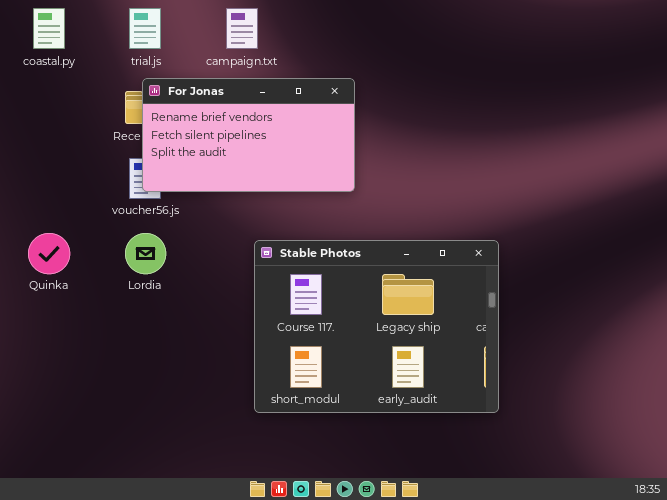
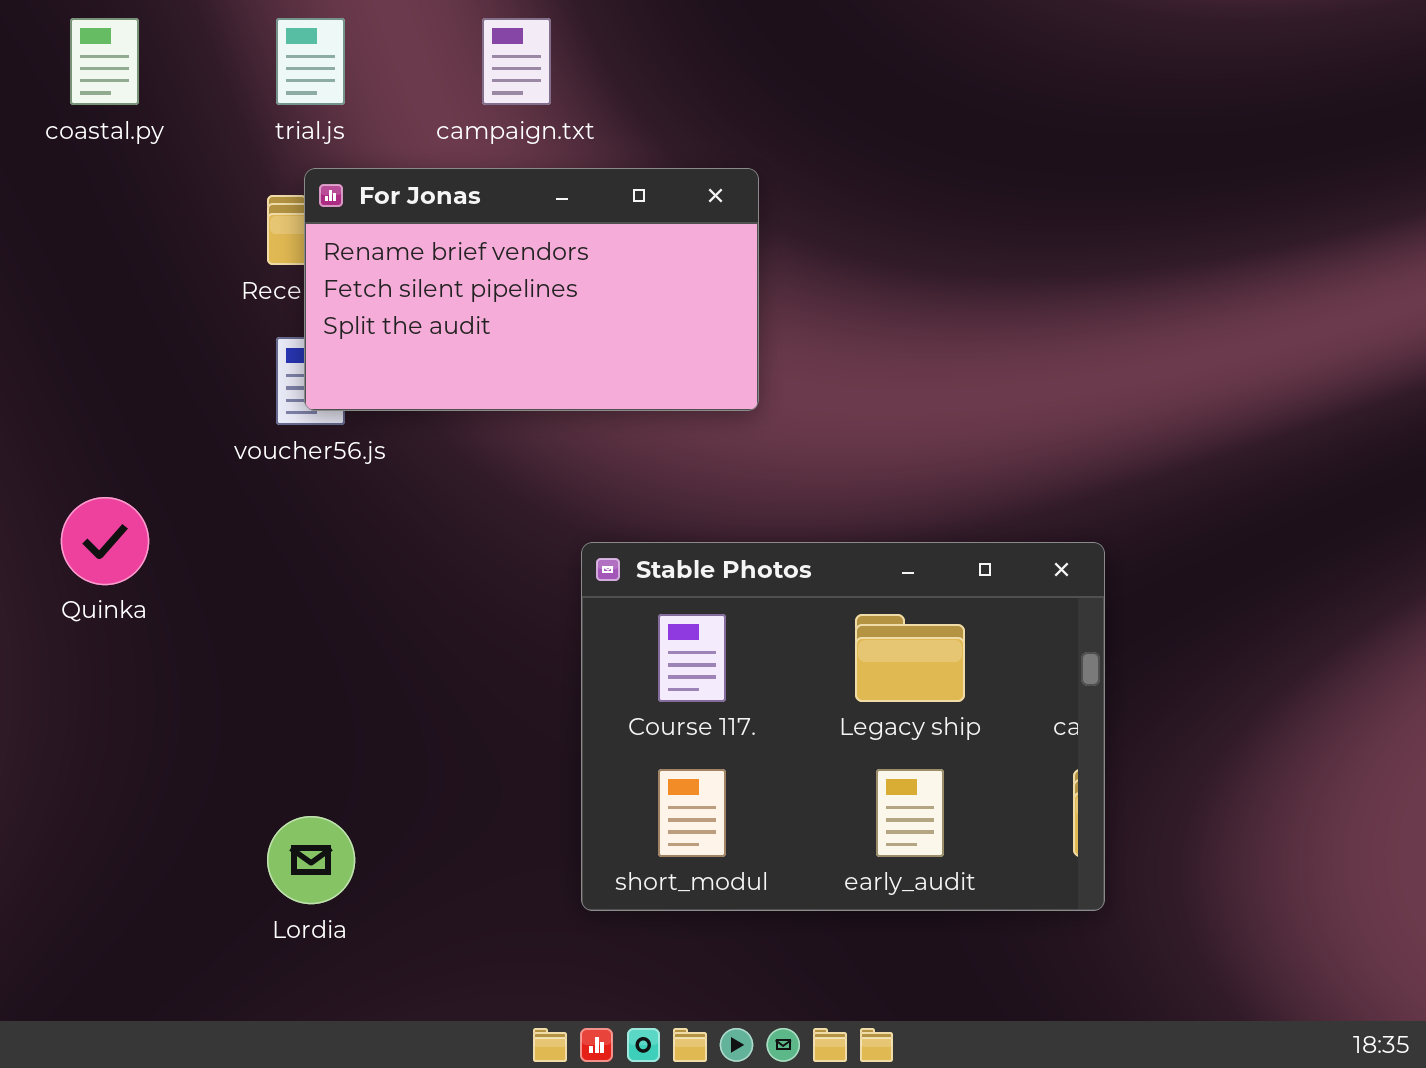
Lordia: [125,233,166,274] -> [267,816,355,904], moved
Stable Photos: [254,240,499,413] -> [581,542,1105,911], moved

